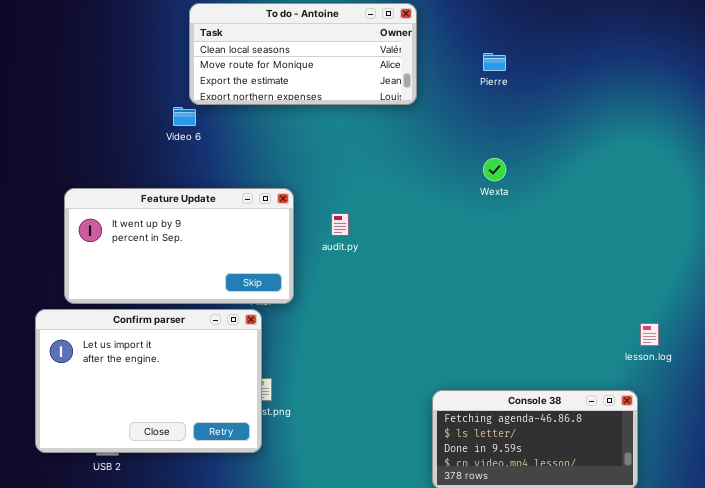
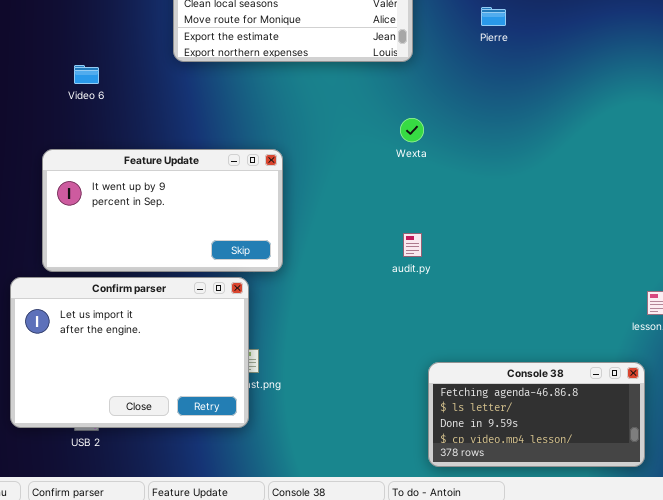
Video 6: [173,107,196,126] -> [74,65,99,84], moved
Wexta: [483,158,506,181] -> [400,118,424,142], moved
audit.py: [331,213,349,236] -> [403,233,422,257], moved

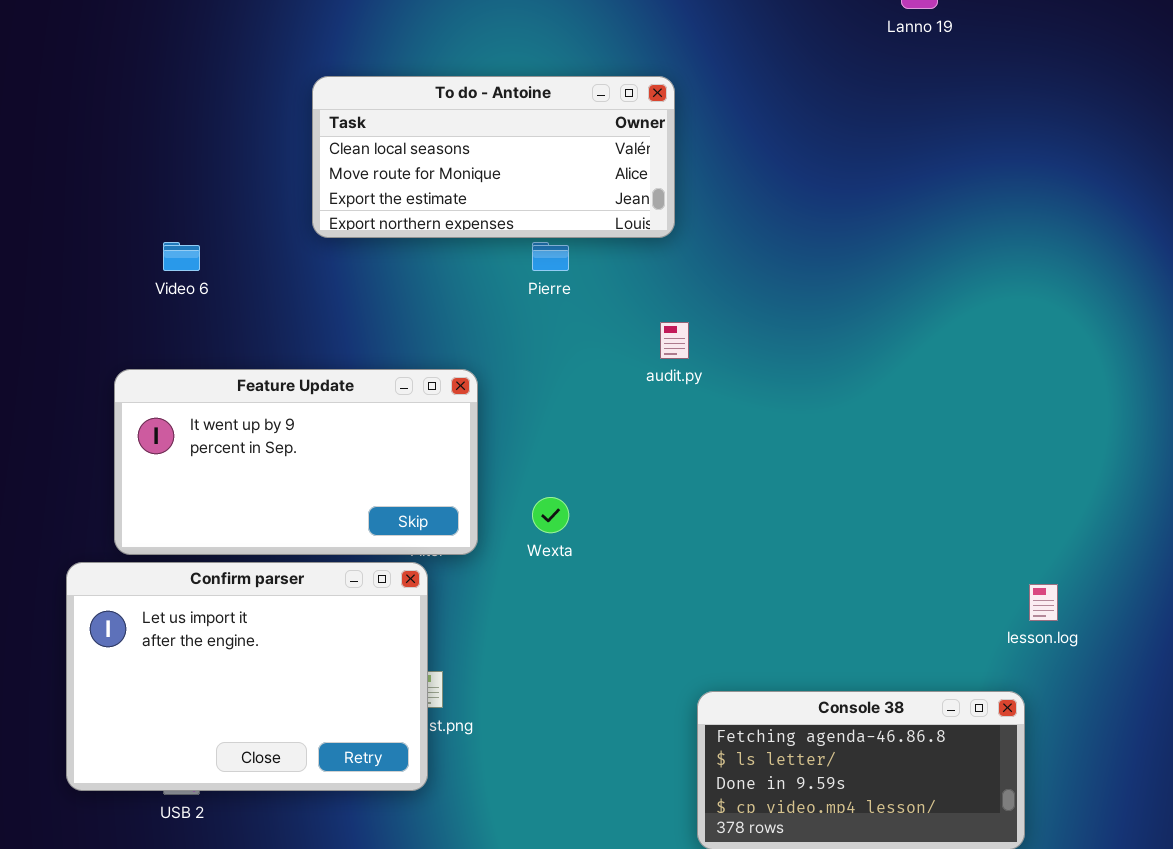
Pierre: [481,7,506,26] -> [532,242,569,271], moved
Wexta: [400,118,424,142] -> [532,497,569,533], moved
audit.py: [403,233,422,257] -> [660,322,689,359], moved

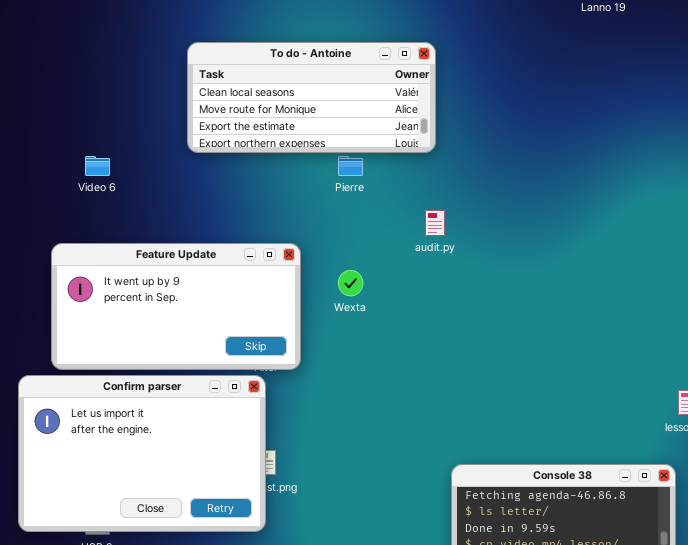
Wexta: [532,497,569,533] -> [338,270,363,296], moved

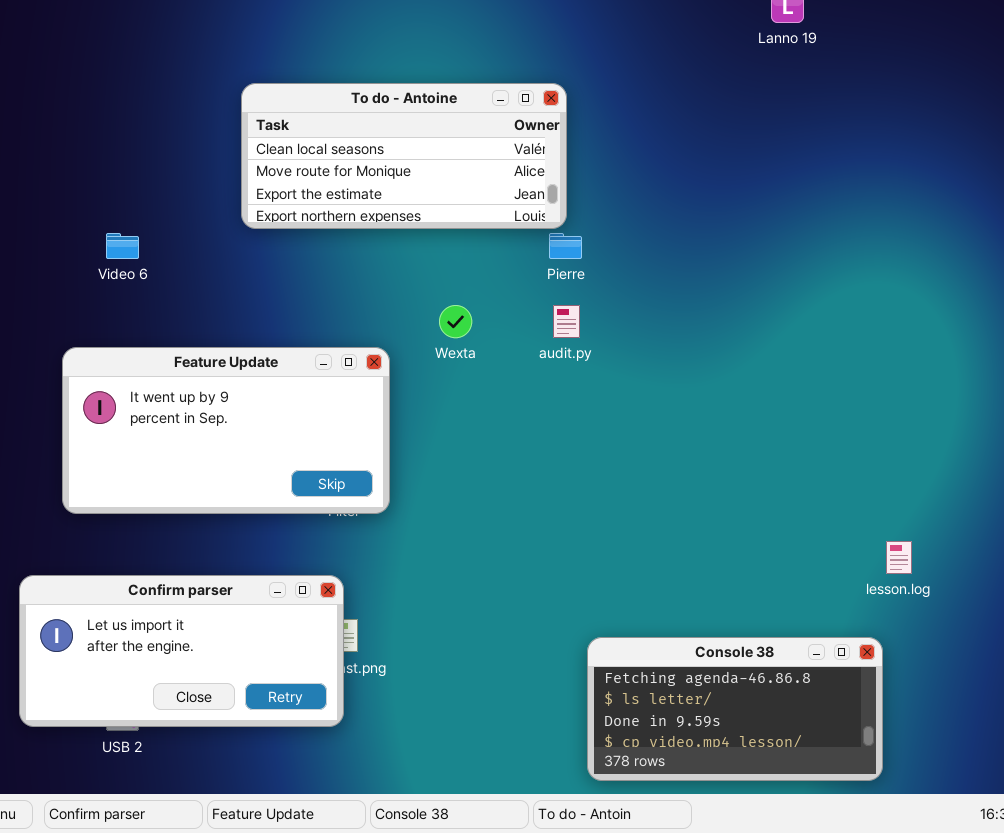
Pierre: [338,156,363,176] -> [549,233,582,259], moved
Wexta: [338,270,363,296] -> [439,305,472,338], moved
Confirm parser: [18,375,266,532] -> [19,575,344,727], resized

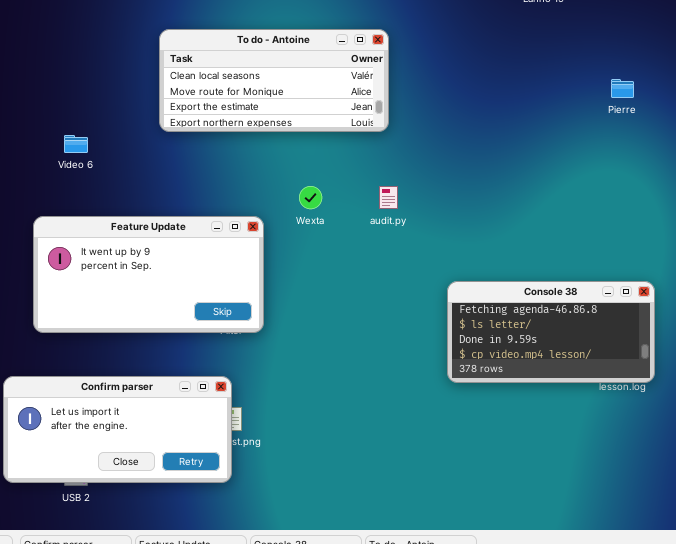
Pierre: [549,233,582,259] -> [611,79,634,98], moved
Console 38: [587,637,883,781] -> [447,281,655,383], moved

